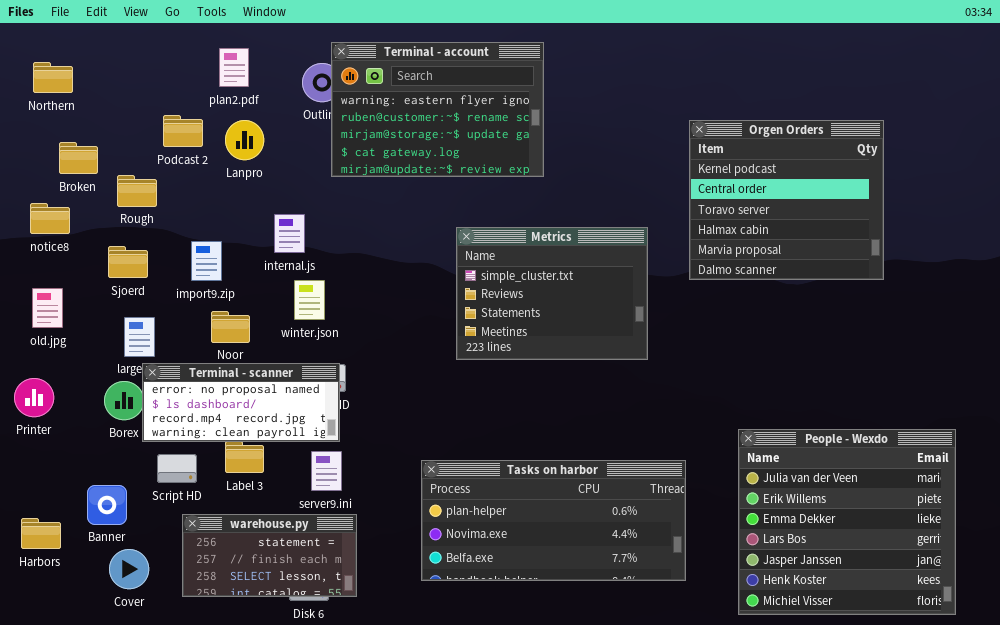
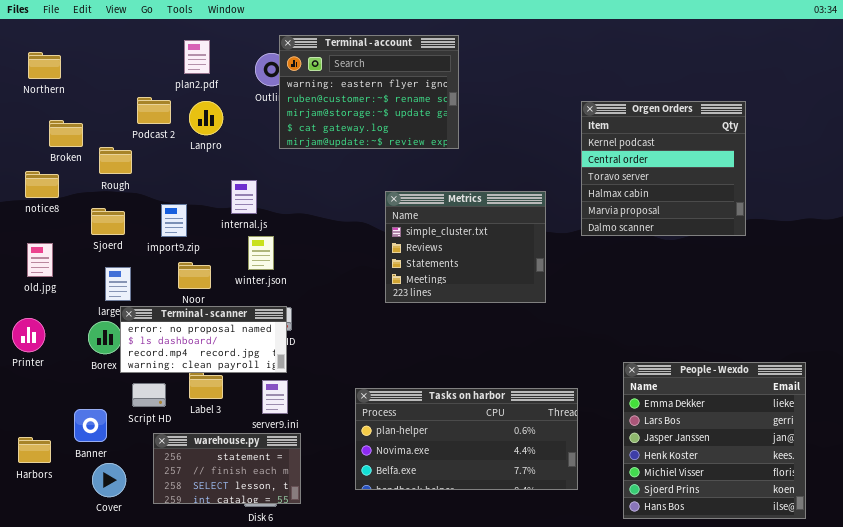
People - Wexdo: [738,429,956,615] -> [623,362,806,519], scrolled down 2 rows

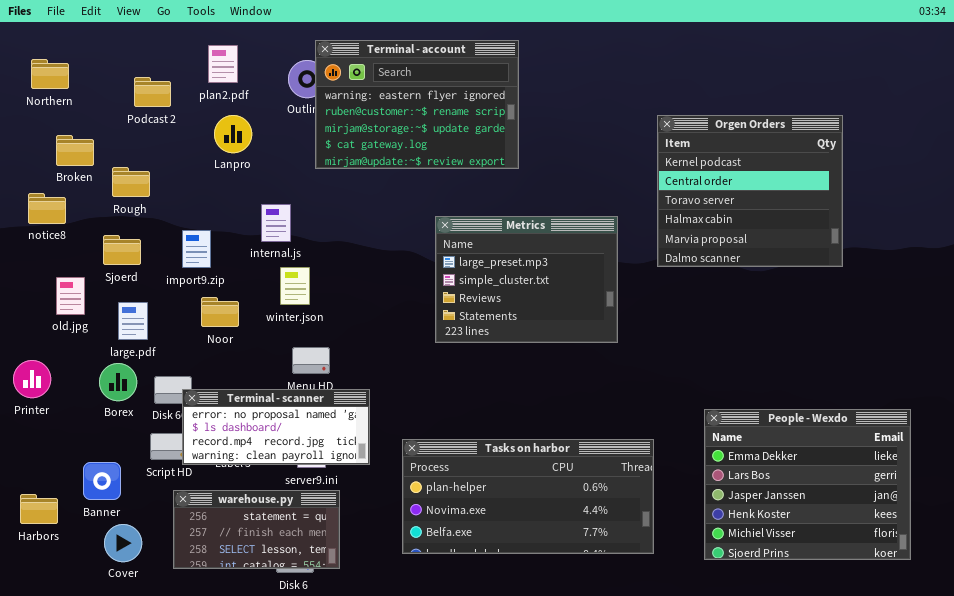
Podcast 2: [137,97,171,124] -> [134,77,171,107], moved
Metrics: [385,191,546,303] -> [435,216,618,343], scrolled up 1 row
old.jpg: [27,243,53,277] -> [56,277,85,315], moved
Terminal - scanner: [120,306,287,373] -> [182,389,370,465], moved
People - Wexdo: [623,362,806,519] -> [704,409,911,560], resized

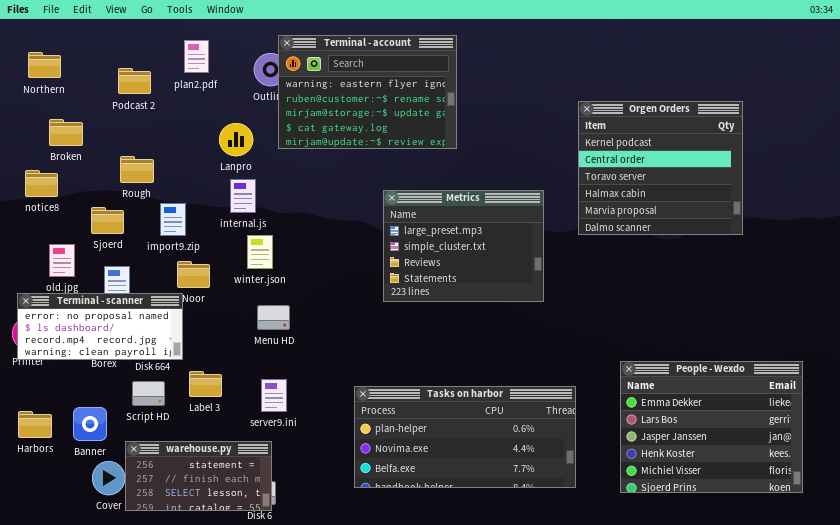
Lanpro: [214,115,252,153] -> [219,123,253,156], moved
Rough: [112,167,150,197] -> [120,156,154,183], moved
Terminal - scanner: [182,389,370,465] -> [17,293,183,360], moved
warehouse.py: [173,490,340,569] -> [125,441,272,511], moved
Harbors: [20,494,58,524] -> [18,411,52,438], moved

